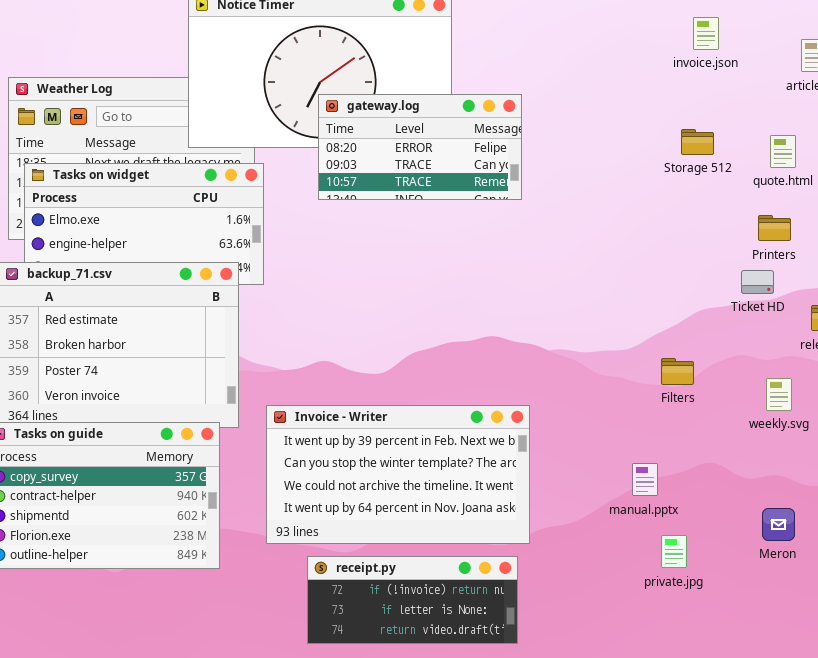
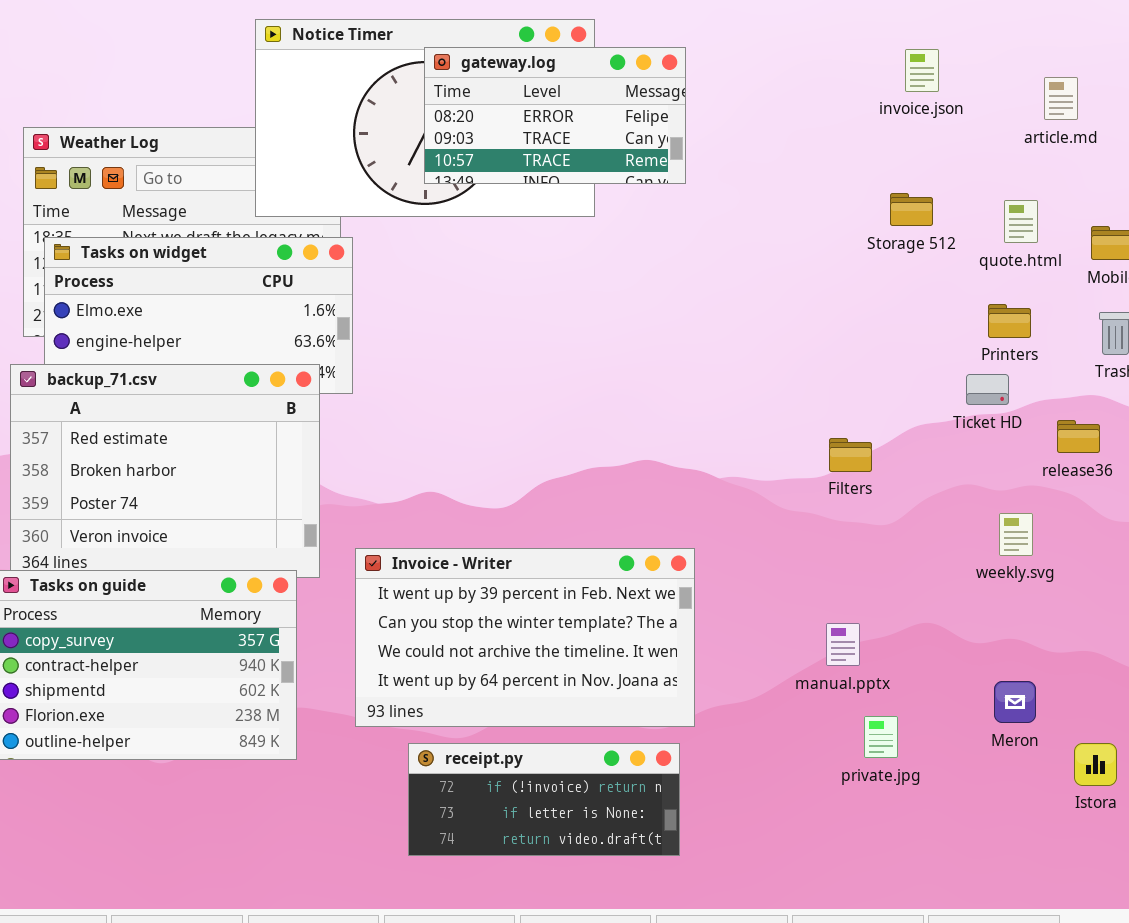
gateway.log: [318,94,522,200] -> [424,47,686,184], moved
Filters: [661,358,694,385] -> [829,438,872,472], moved

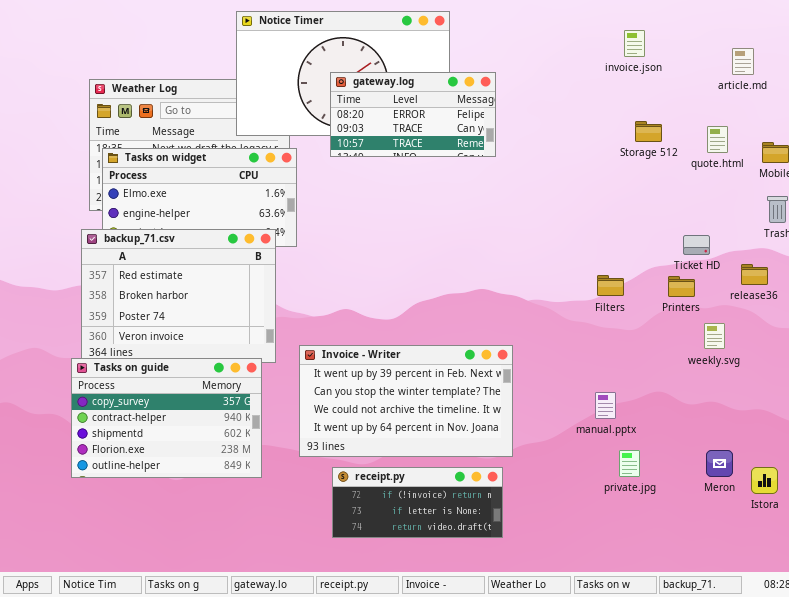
gateway.log: [424,47,686,184] -> [330,72,496,157], moved
invoice.json: [905,49,939,92] -> [624,30,645,57], moved
Printers: [988,304,1031,338] -> [668,276,695,297], moved
Meron: [994,681,1036,723] -> [706,450,733,477], moved

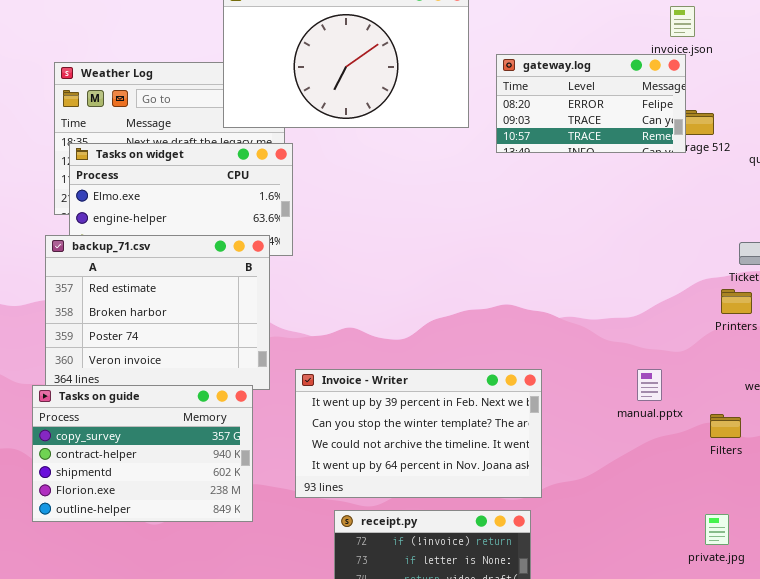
gateway.log: [330,72,496,157] -> [496,54,686,153], moved
Filters: [597,275,624,296] -> [710,414,741,438], moved
manual.pptx: [595,392,616,419] -> [637,369,662,401], moved
private.jpg: [619,450,640,477] -> [705,514,729,545], moved

